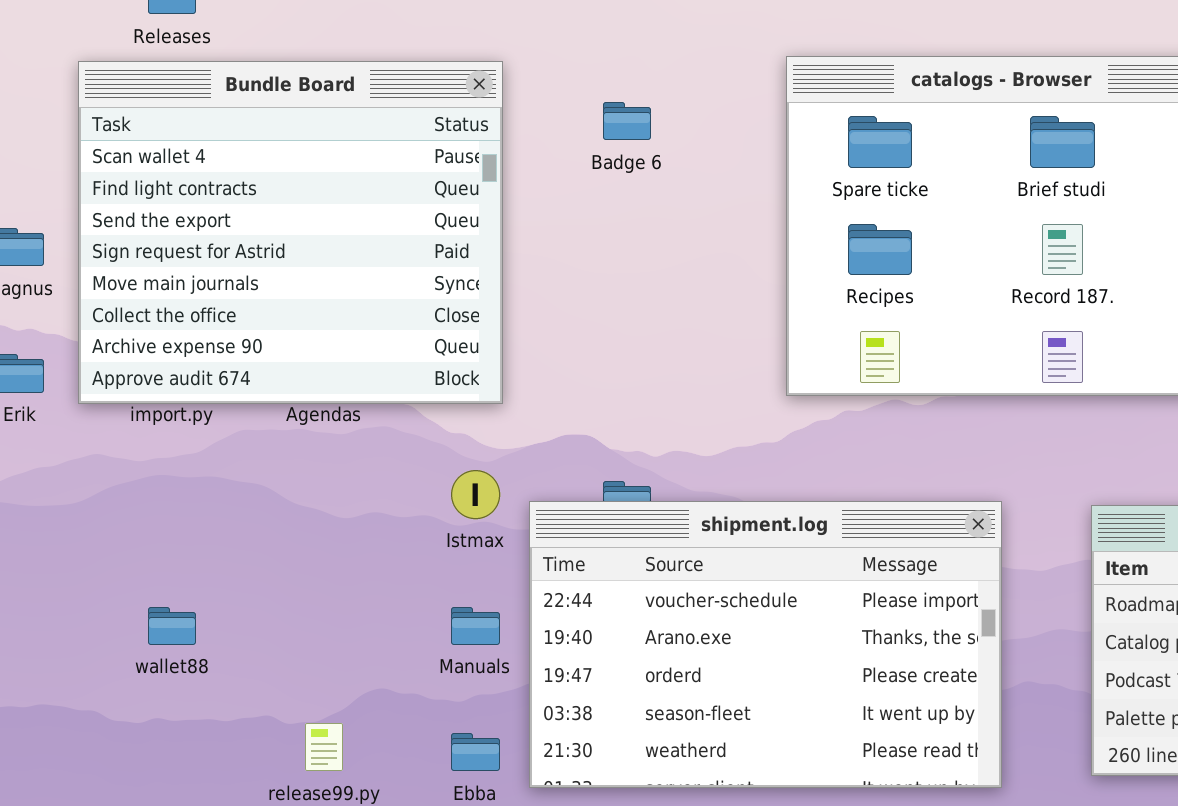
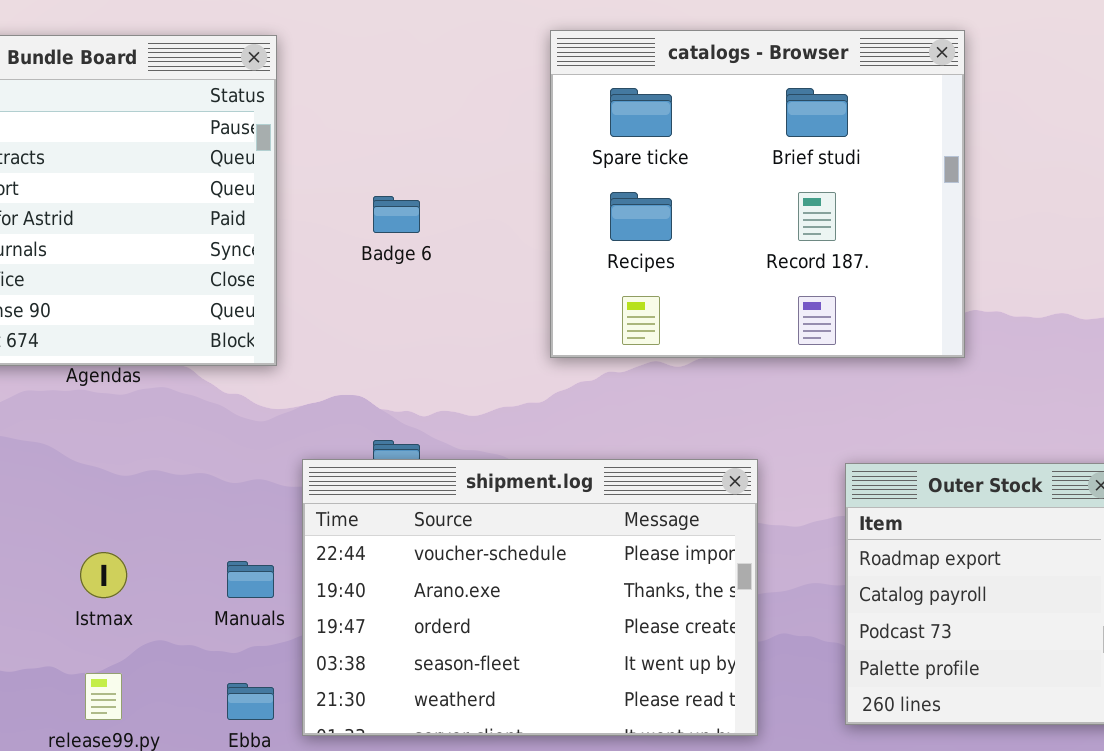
Badge 6: [603,102,651,140] -> [373,196,420,233], moved
Istmax: [451,470,500,519] -> [80,552,127,598], moved

